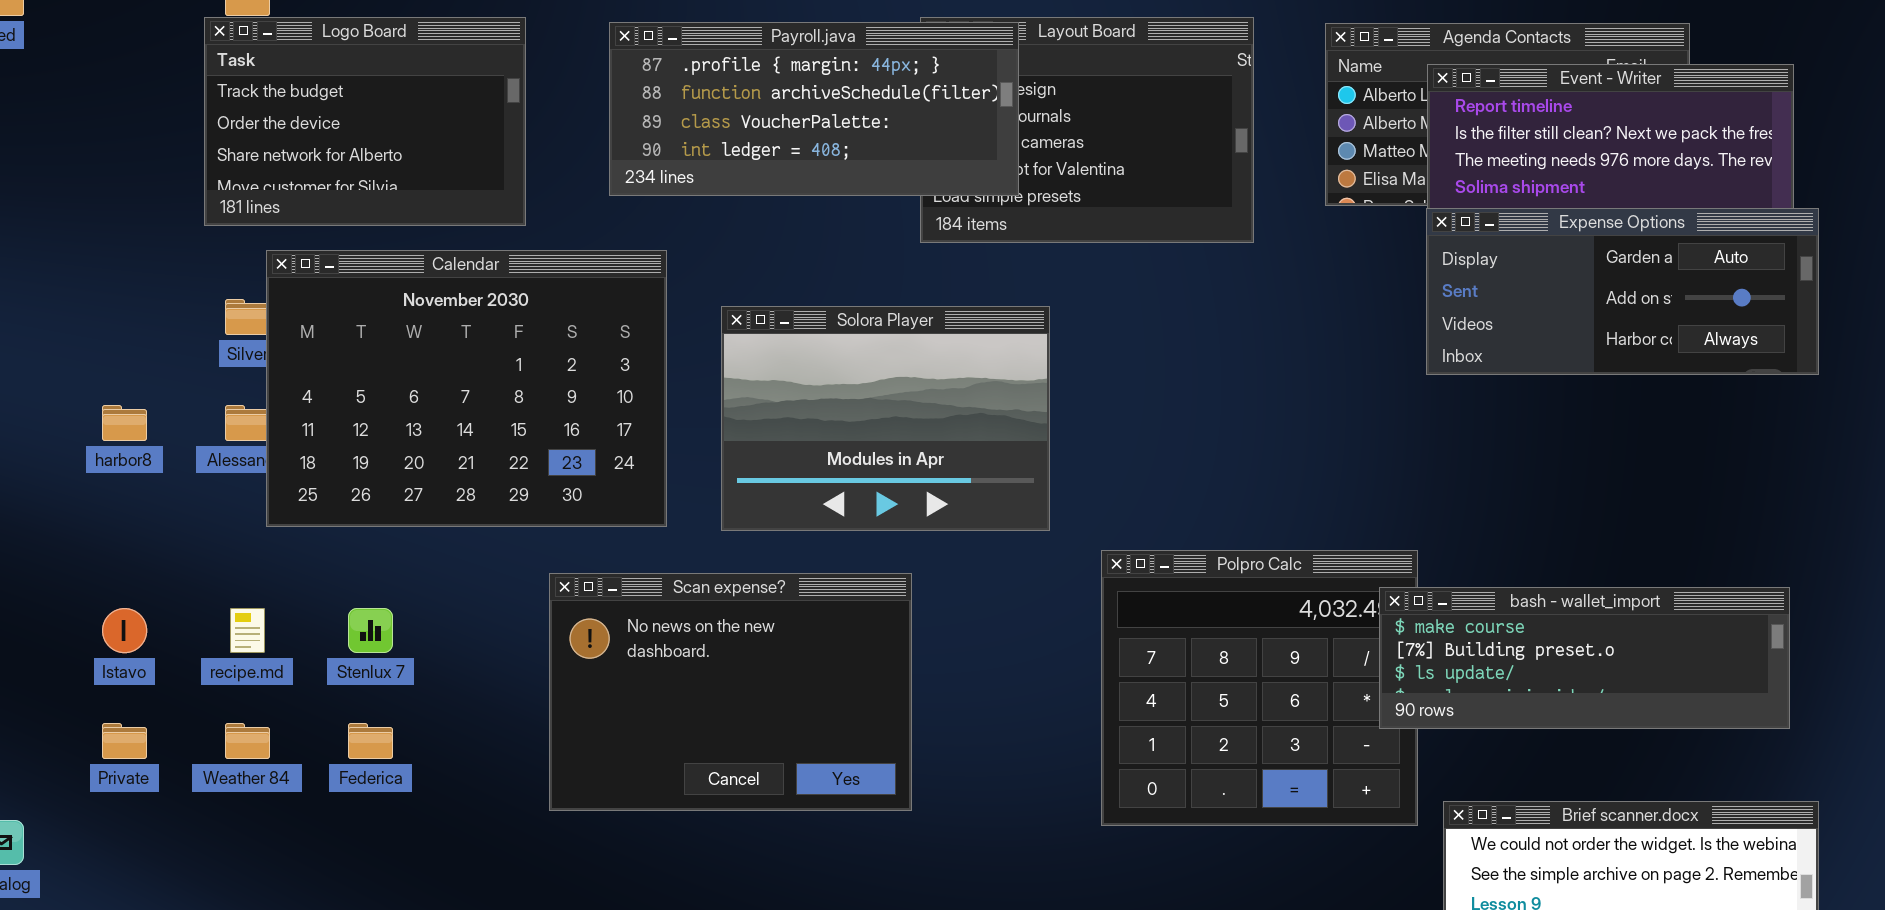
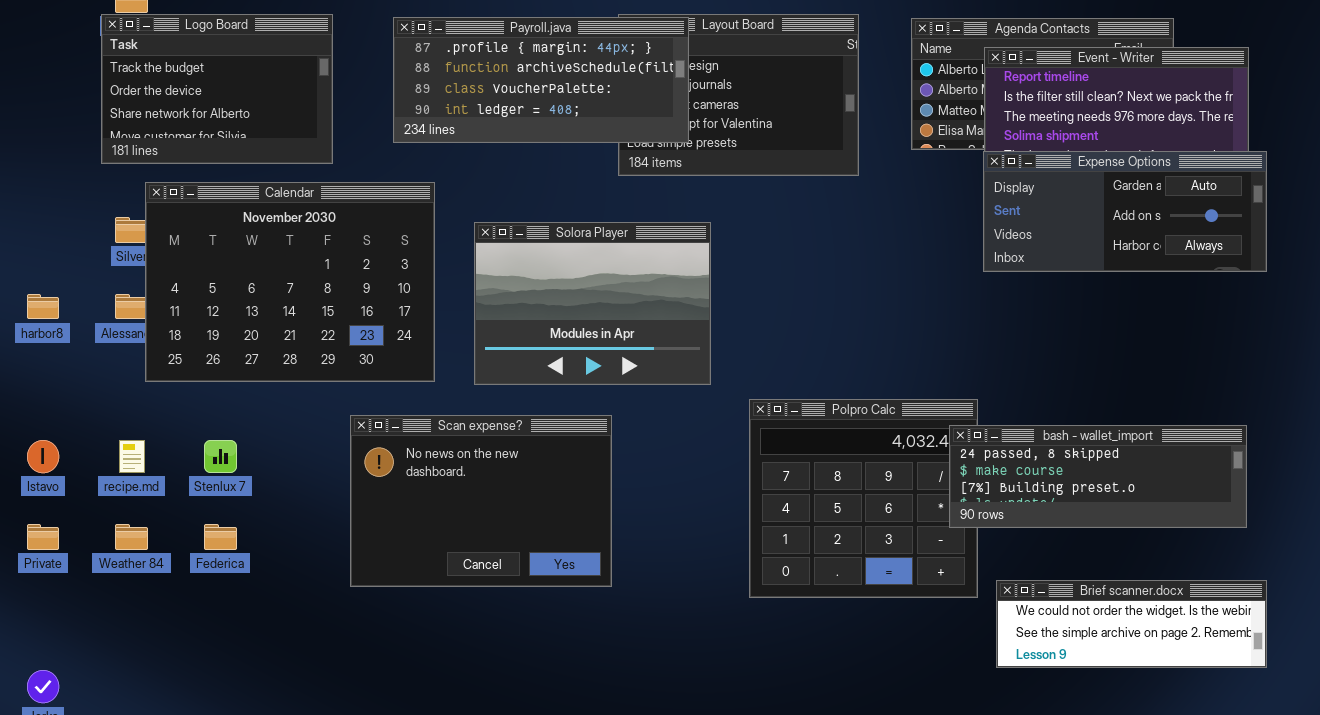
bash - wallet_import: [1379,587,1790,729] -> [949,425,1247,528], scrolled up 1 row

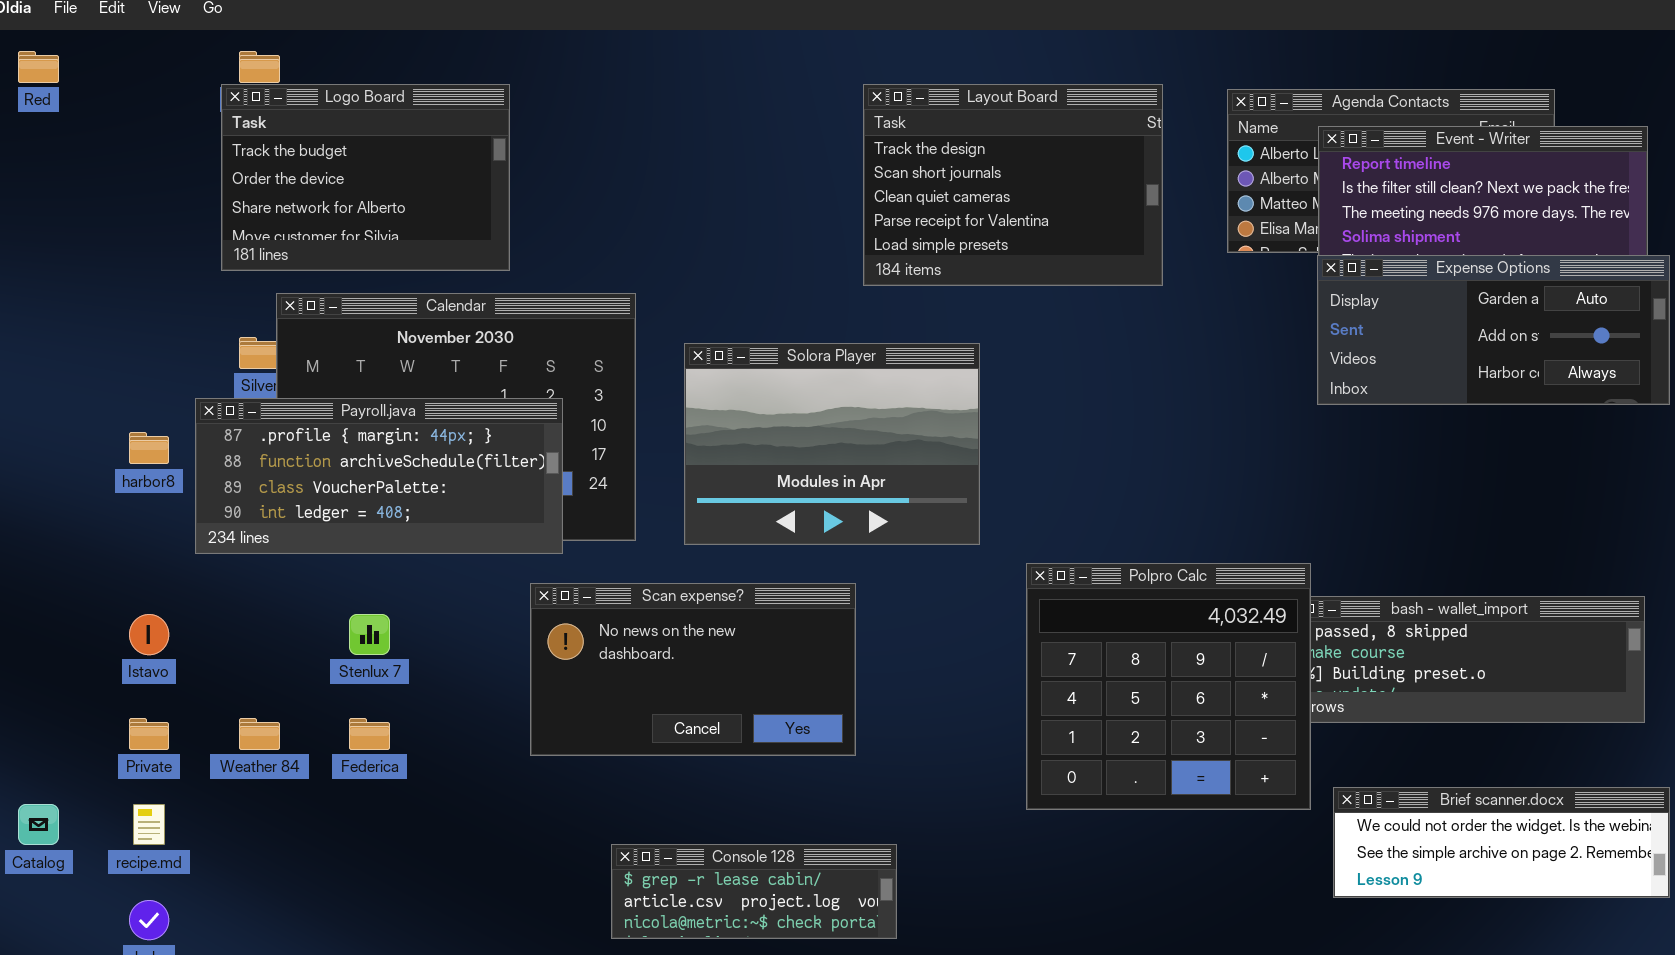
Payroll.java: [393,17,689,143] -> [195,398,563,554], moved
Polpro Calc: [749,399,978,598] -> [1026,563,1311,810], raised
Scan expense?: [350,415,612,587] -> [530,583,856,756], resized
recipe.md: [119,440,145,473] -> [133,804,165,845], moved
Console 128: none -> [611,844,897,939], opened

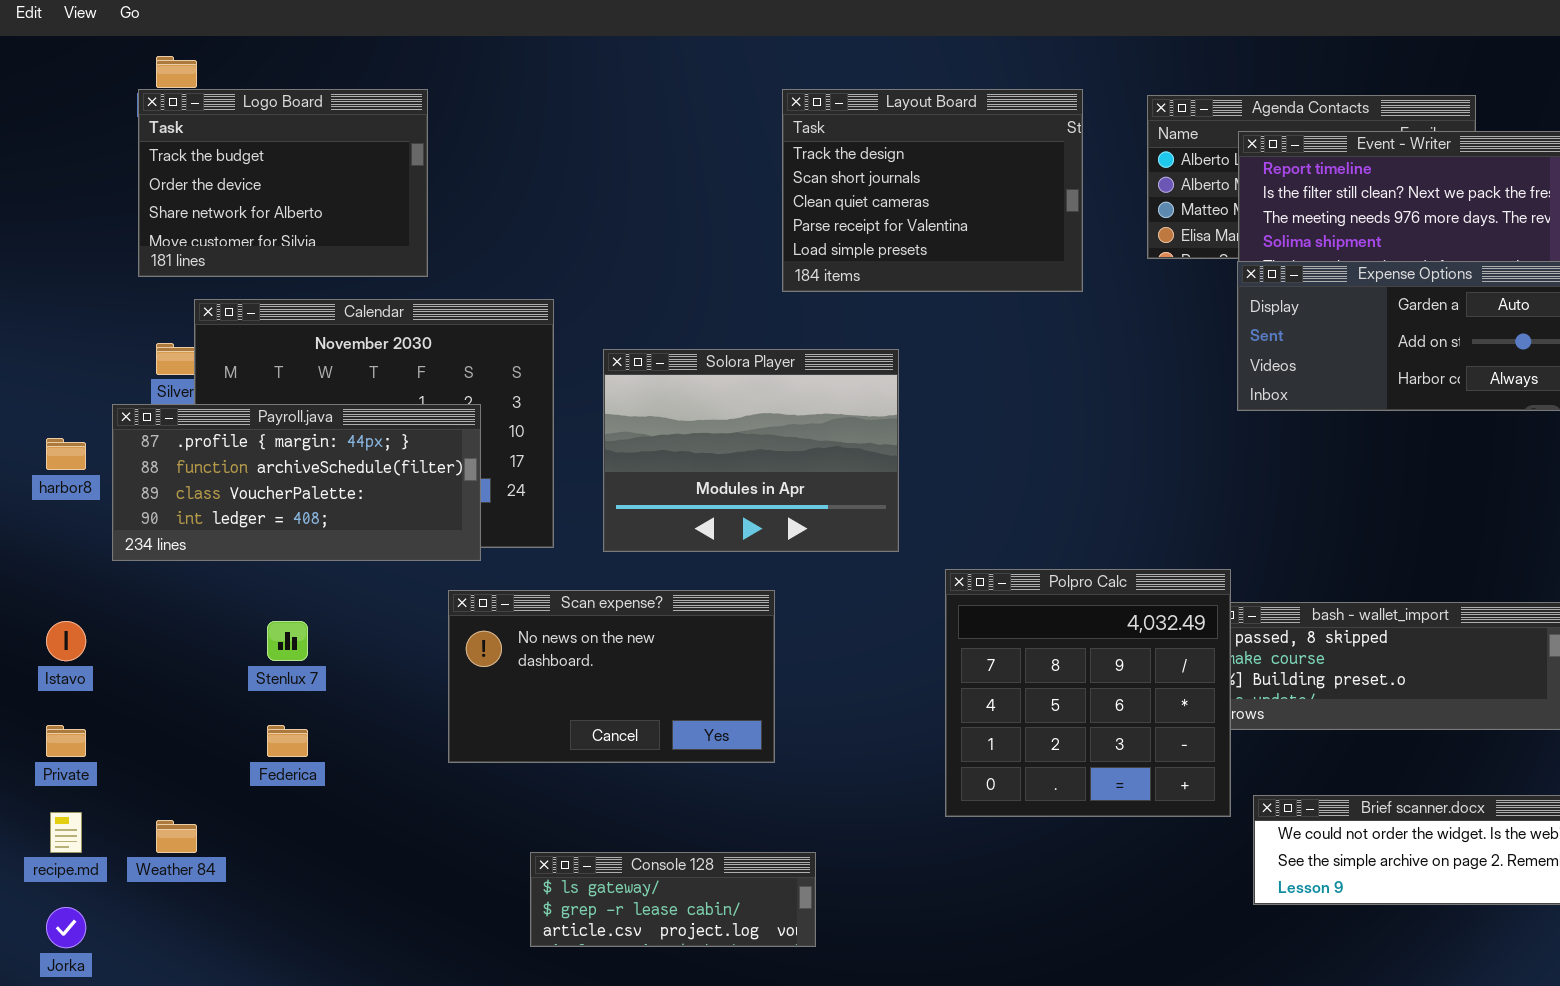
Weather 84: [239,718,280,750] -> [156,820,197,853], moved
Console 128: [611,844,897,939] -> [530,852,816,947], scrolled up 1 row

